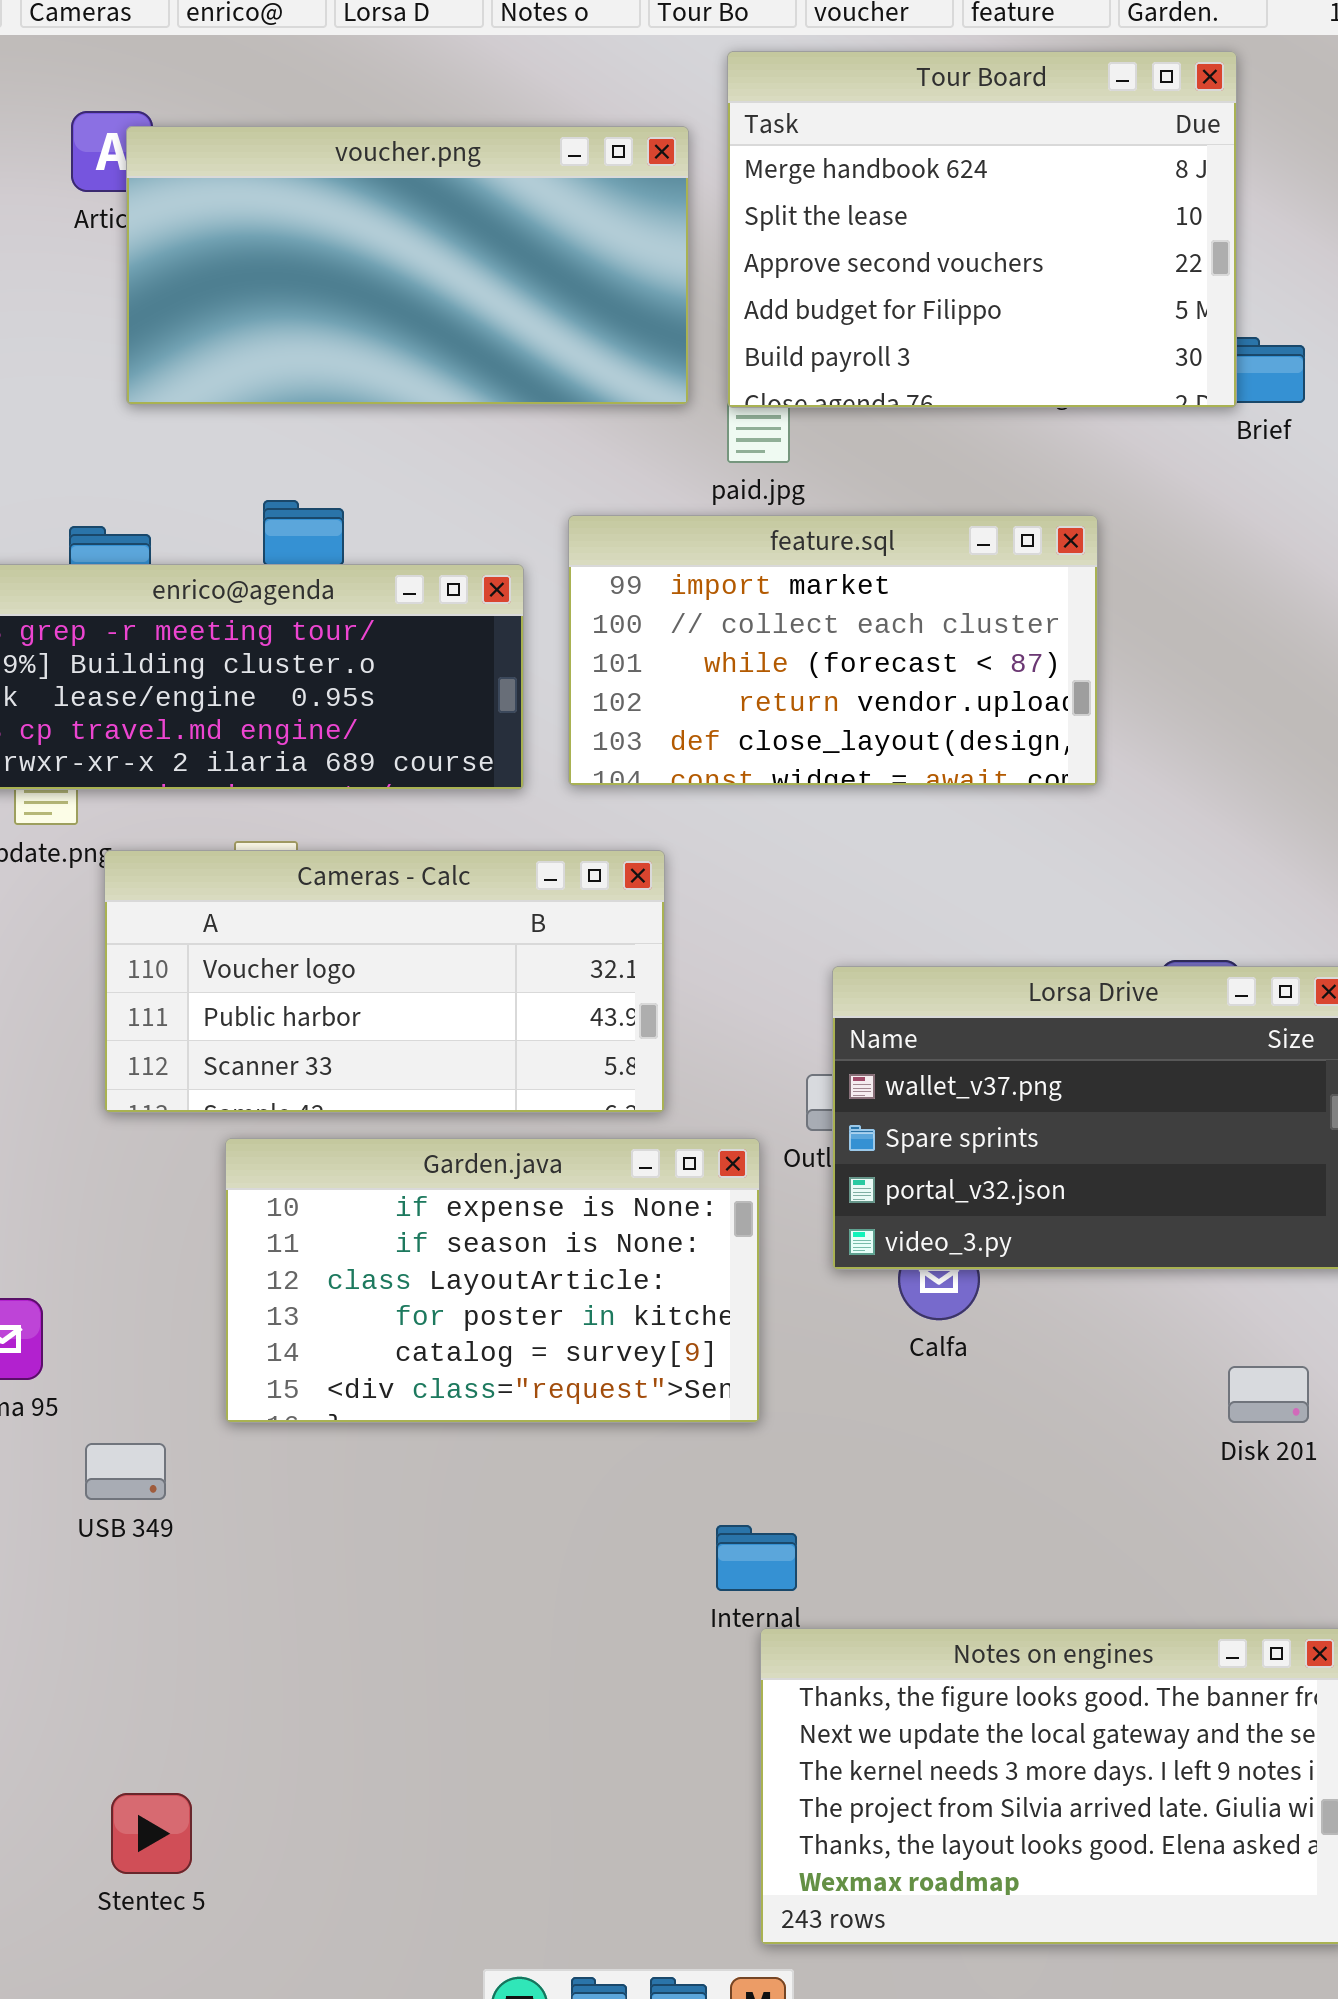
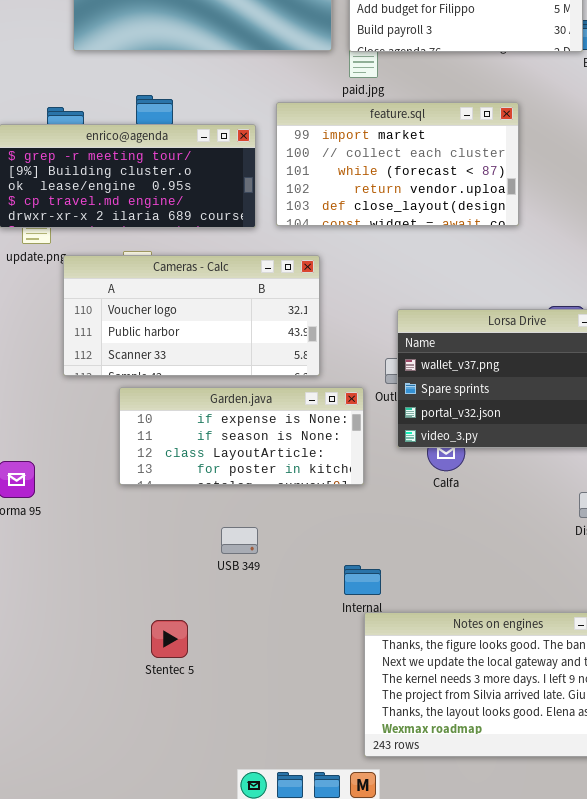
Garden.java: [225,1138,760,1423] -> [119,387,364,485], resized
USB 349: [85,1443,166,1500] -> [221,527,258,554], moved
Stentec 5: [111,1793,192,1874] -> [151,620,188,658], moved

